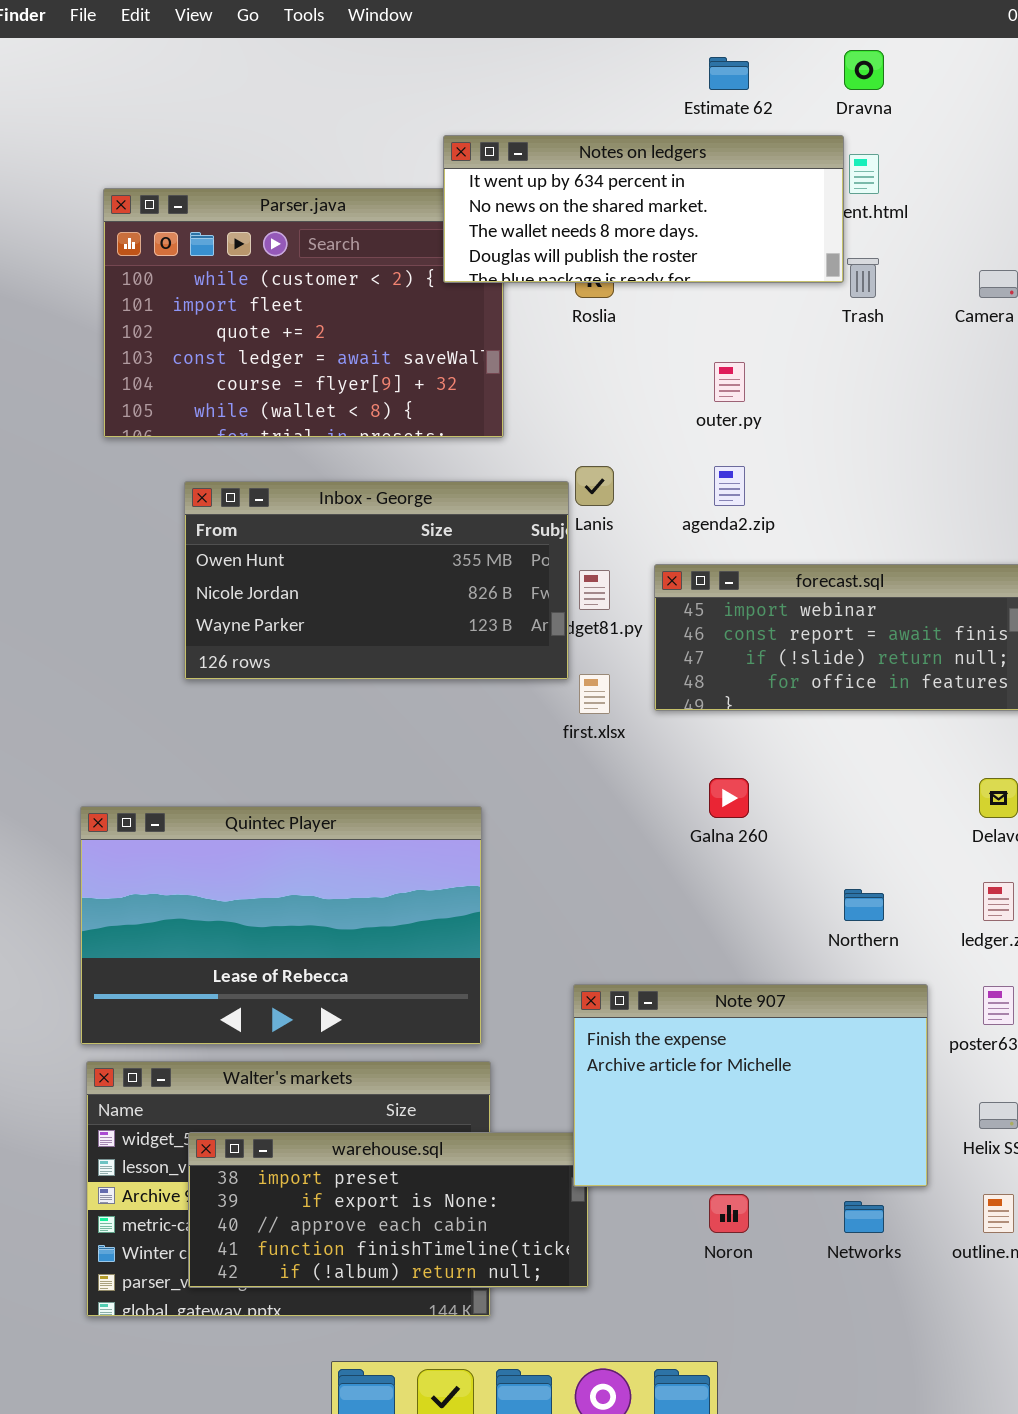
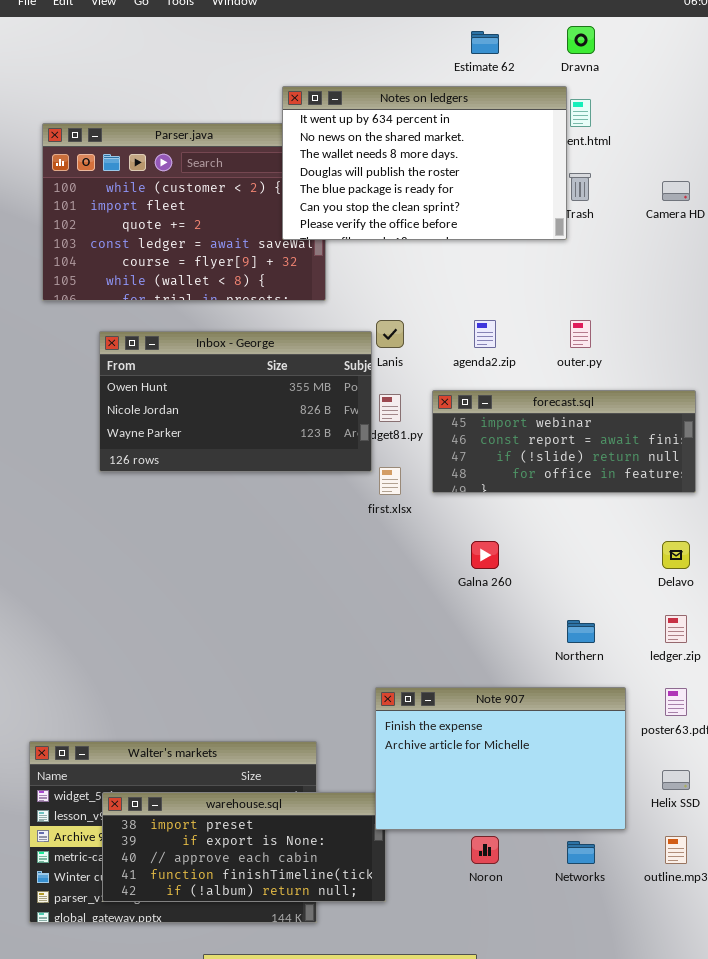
Notes on ledgers: [443,135,844,283] -> [282,86,567,240], resized
outer.py: [714,362,745,402] -> [570,320,591,348], moved
Quintec Player: [80,806,482,1045] -> none, closed

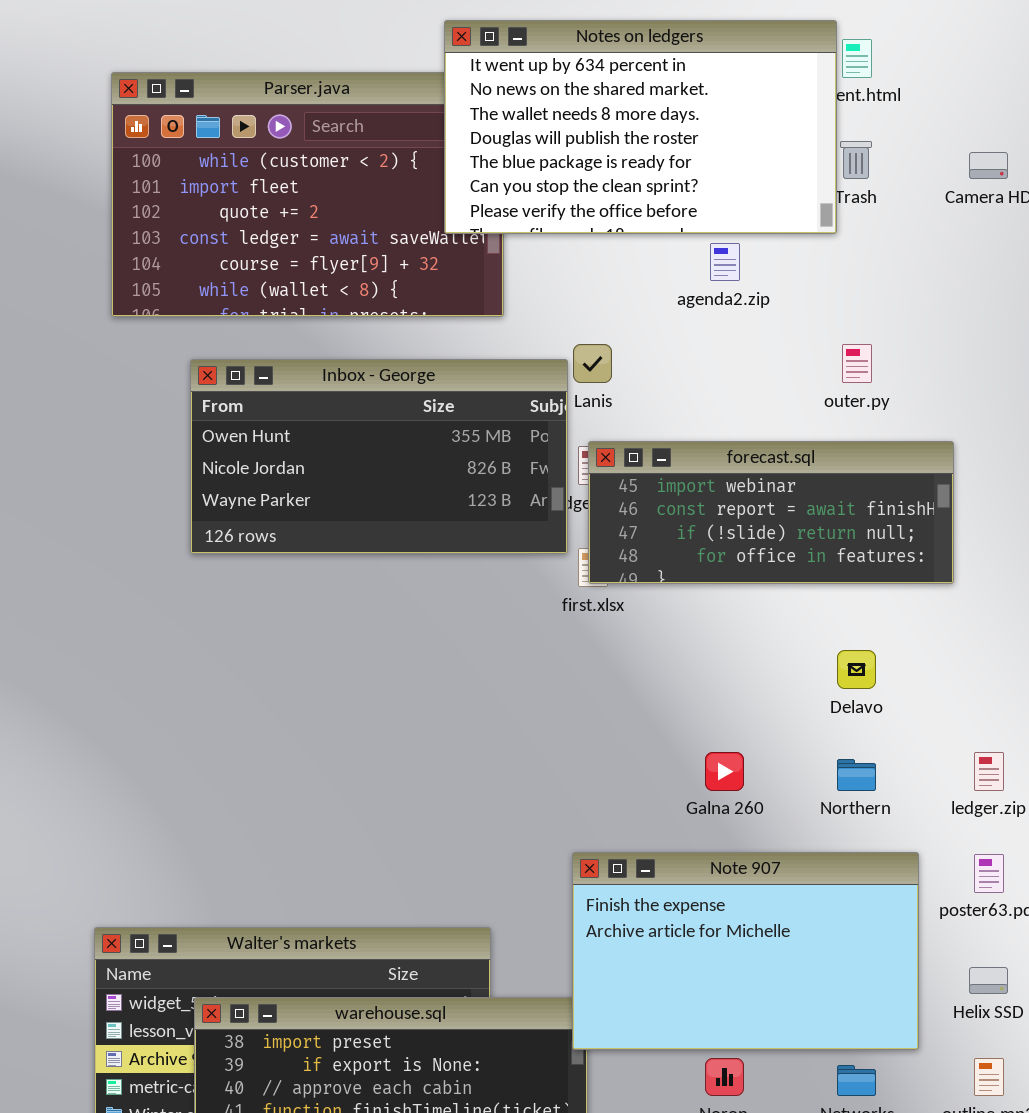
agenda2.zip: [474,320,496,348] -> [710,243,740,281], moved
forecast.sql: [432,390,696,493] -> [588,441,954,584], moved
Galna 260: [471,541,499,569] -> [705,752,744,791], moved
Delavo: [662,541,690,569] -> [837,650,876,689], moved

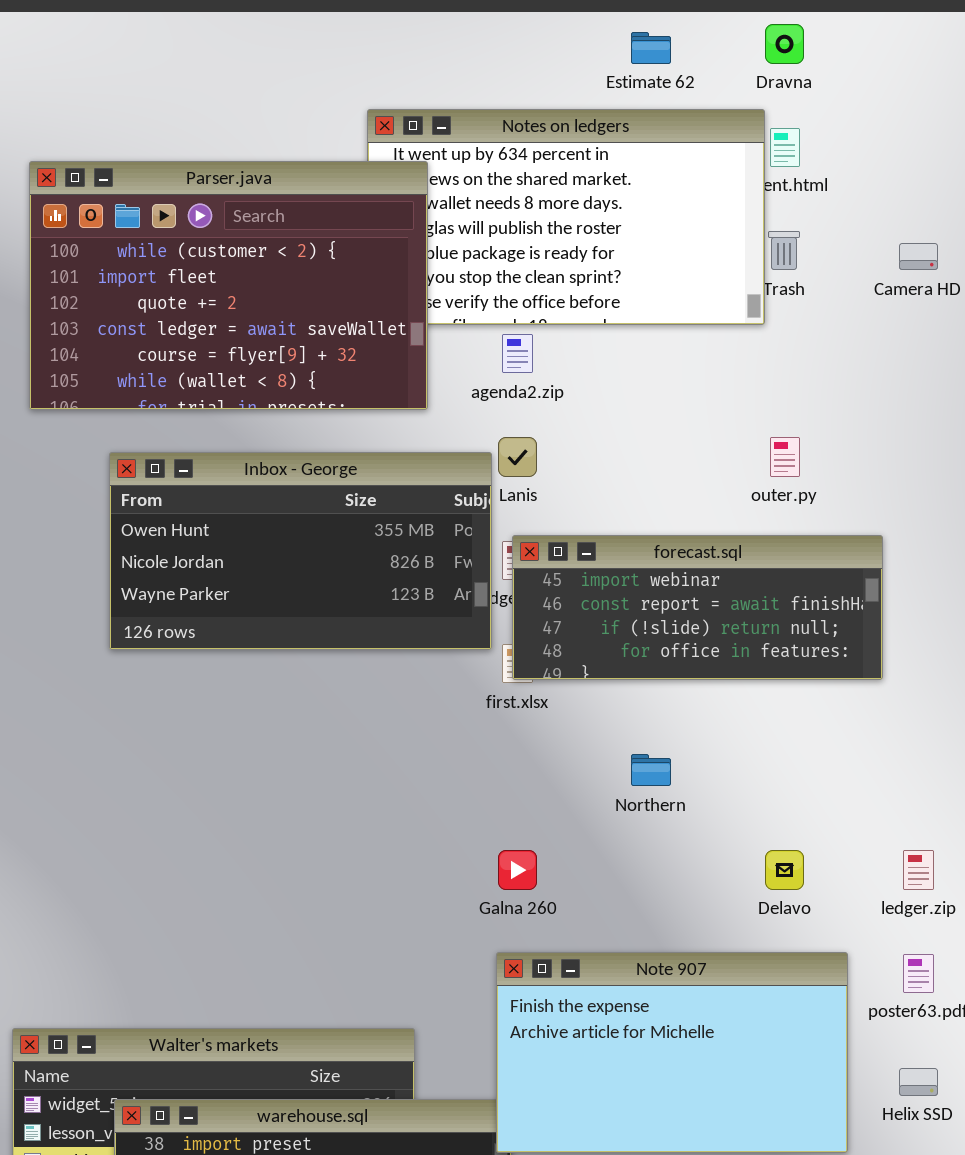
Parser.java: [111,72,504,317] -> [29,161,428,410], raised
agenda2.zip: [710,243,740,281] -> [502,334,533,373], moved
Delavo: [837,650,876,689] -> [765,850,804,890], moved
Galna 260: [705,752,744,791] -> [498,850,537,890], moved
Northern: [837,759,876,791] -> [631,754,671,786], moved

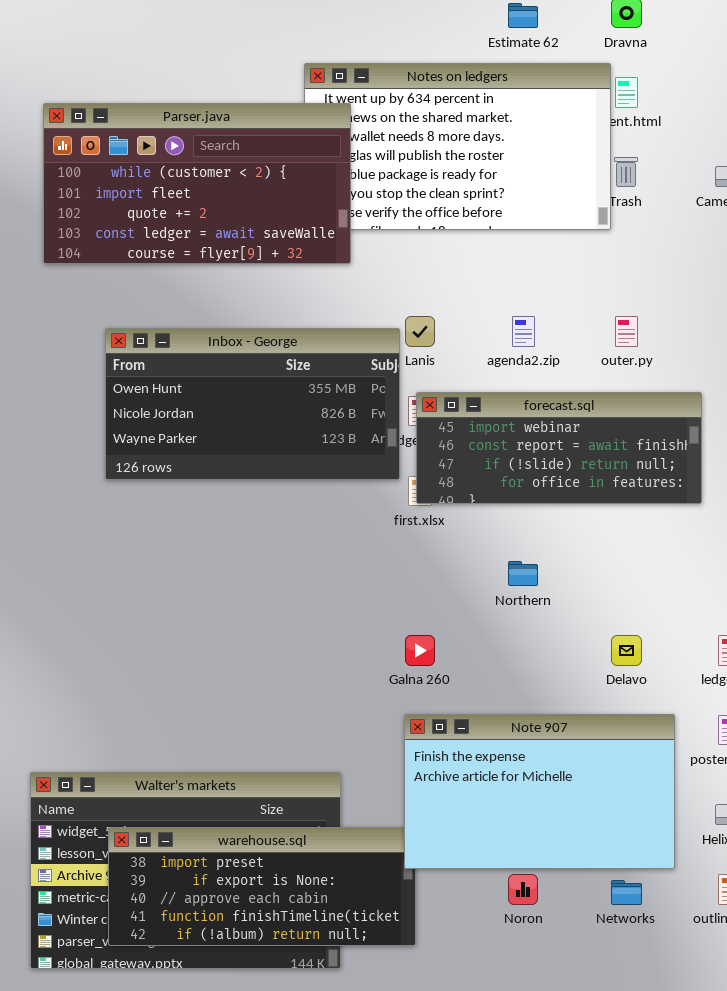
Parser.java: [29,161,428,410] -> [43,103,351,264], resized
agenda2.zip: [502,334,533,373] -> [512,316,535,347], moved

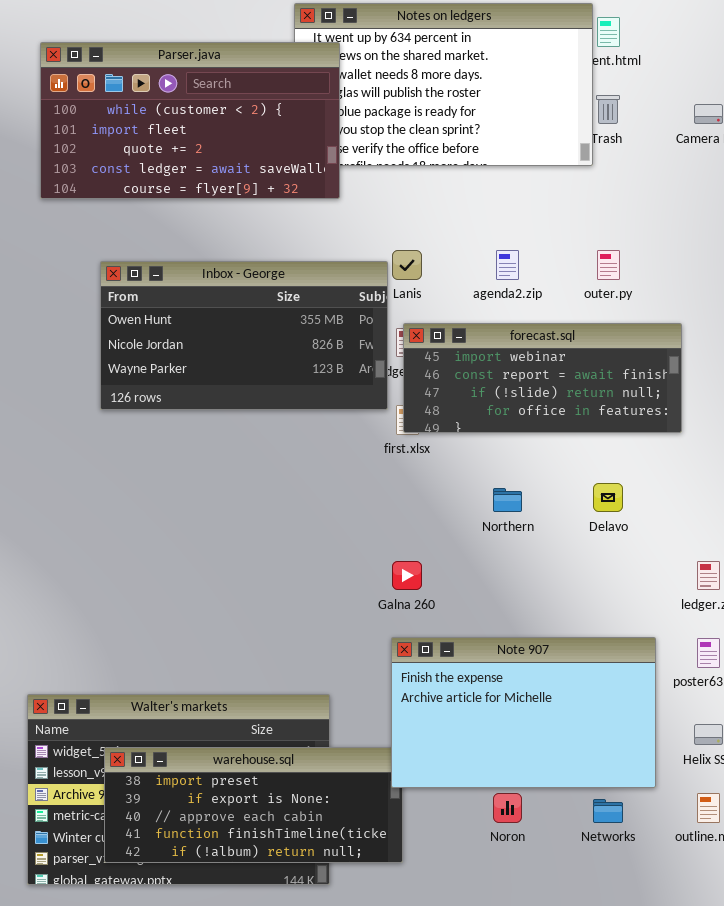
Delavo: [611,635,642,666] -> [593,483,623,512], moved

